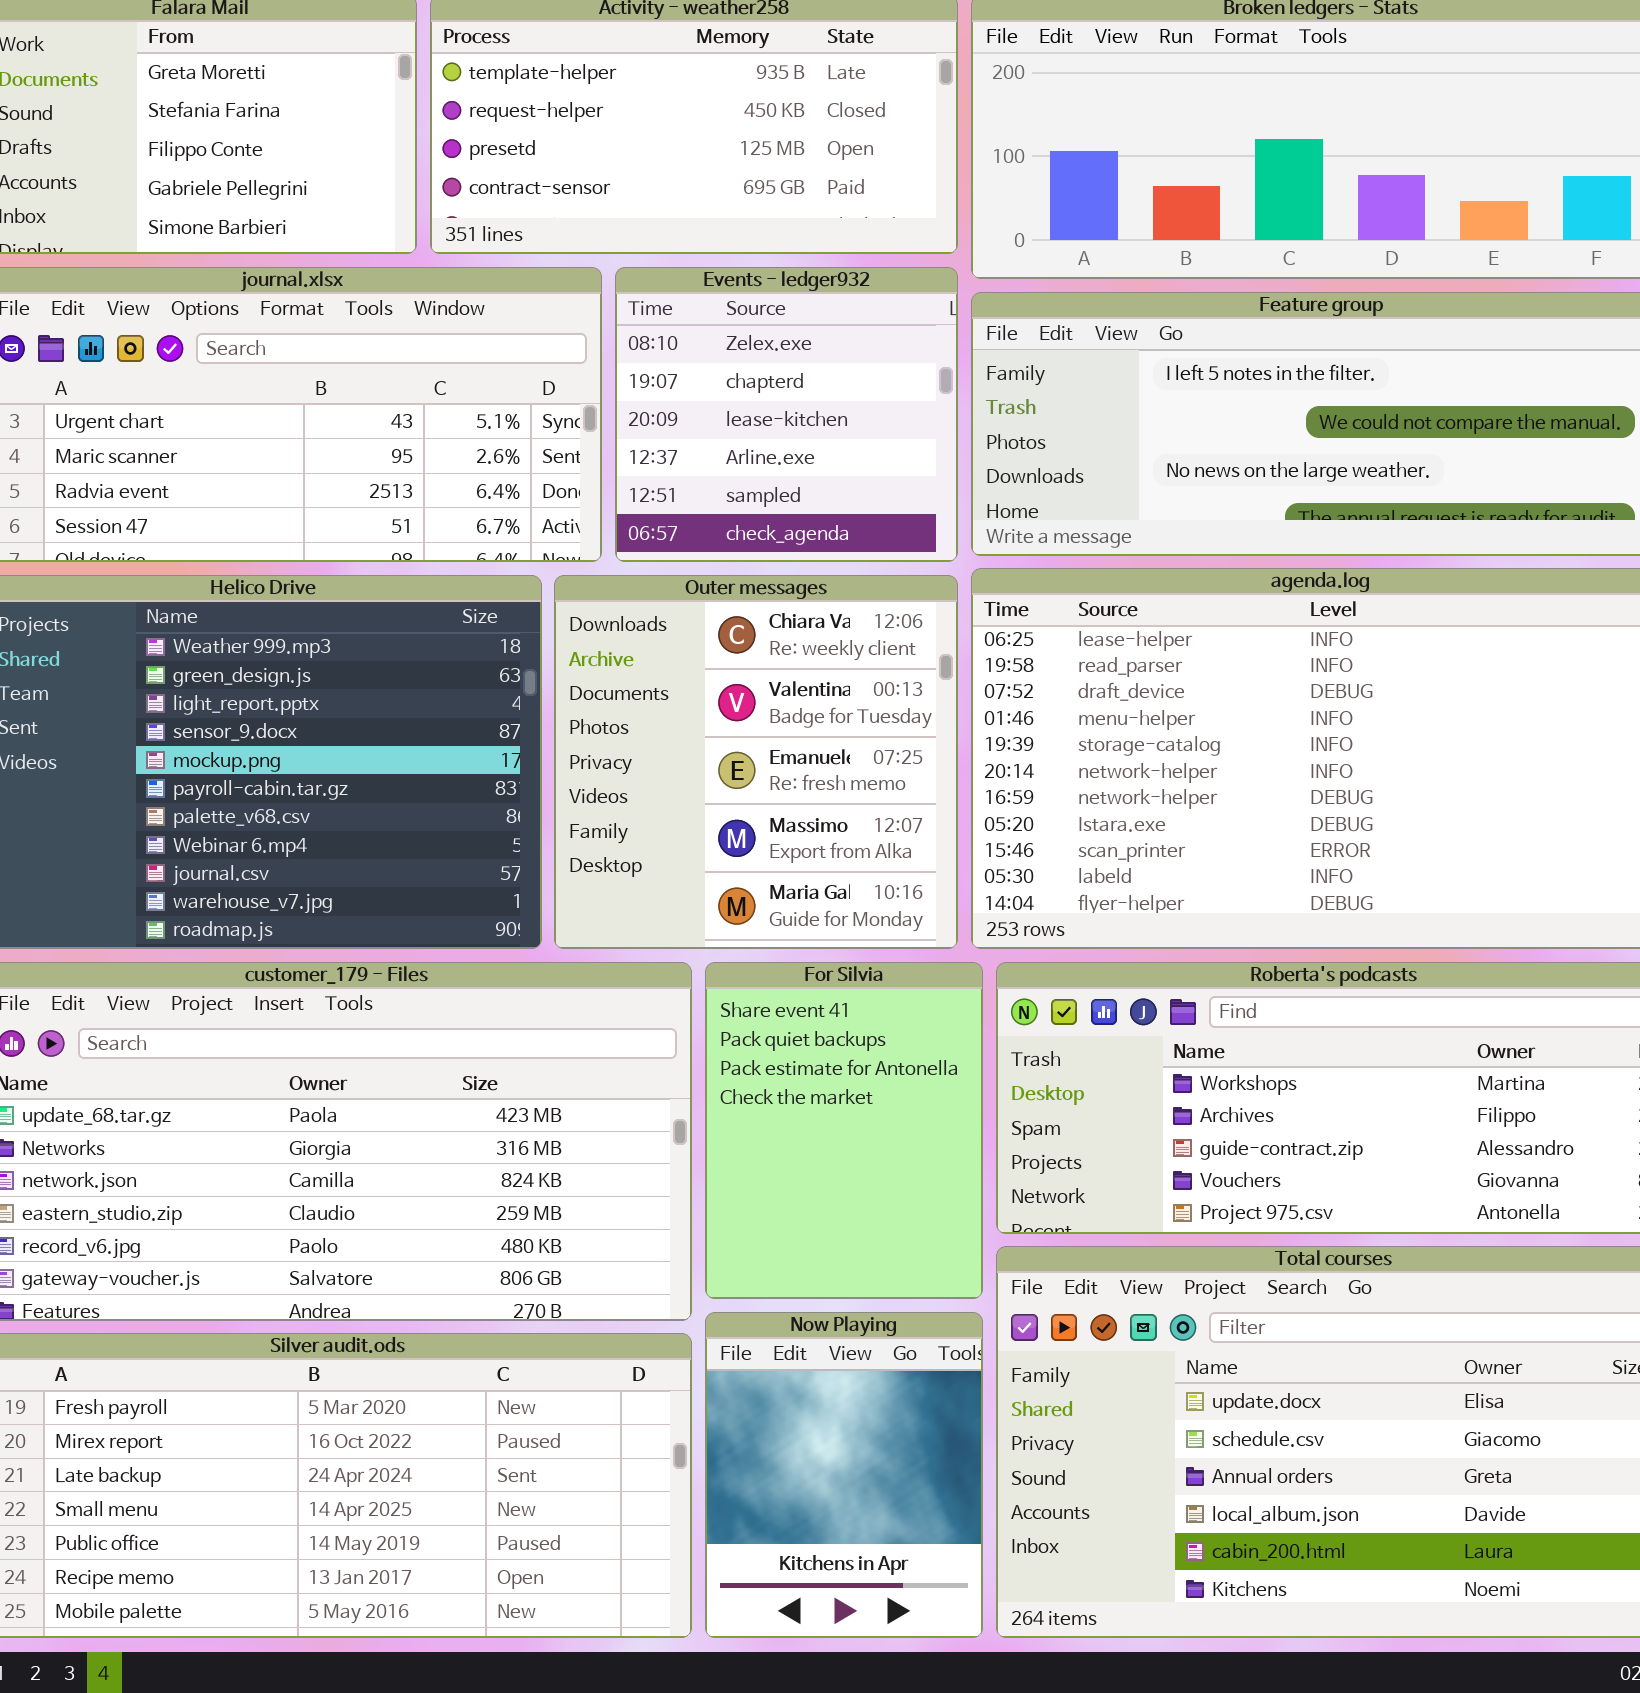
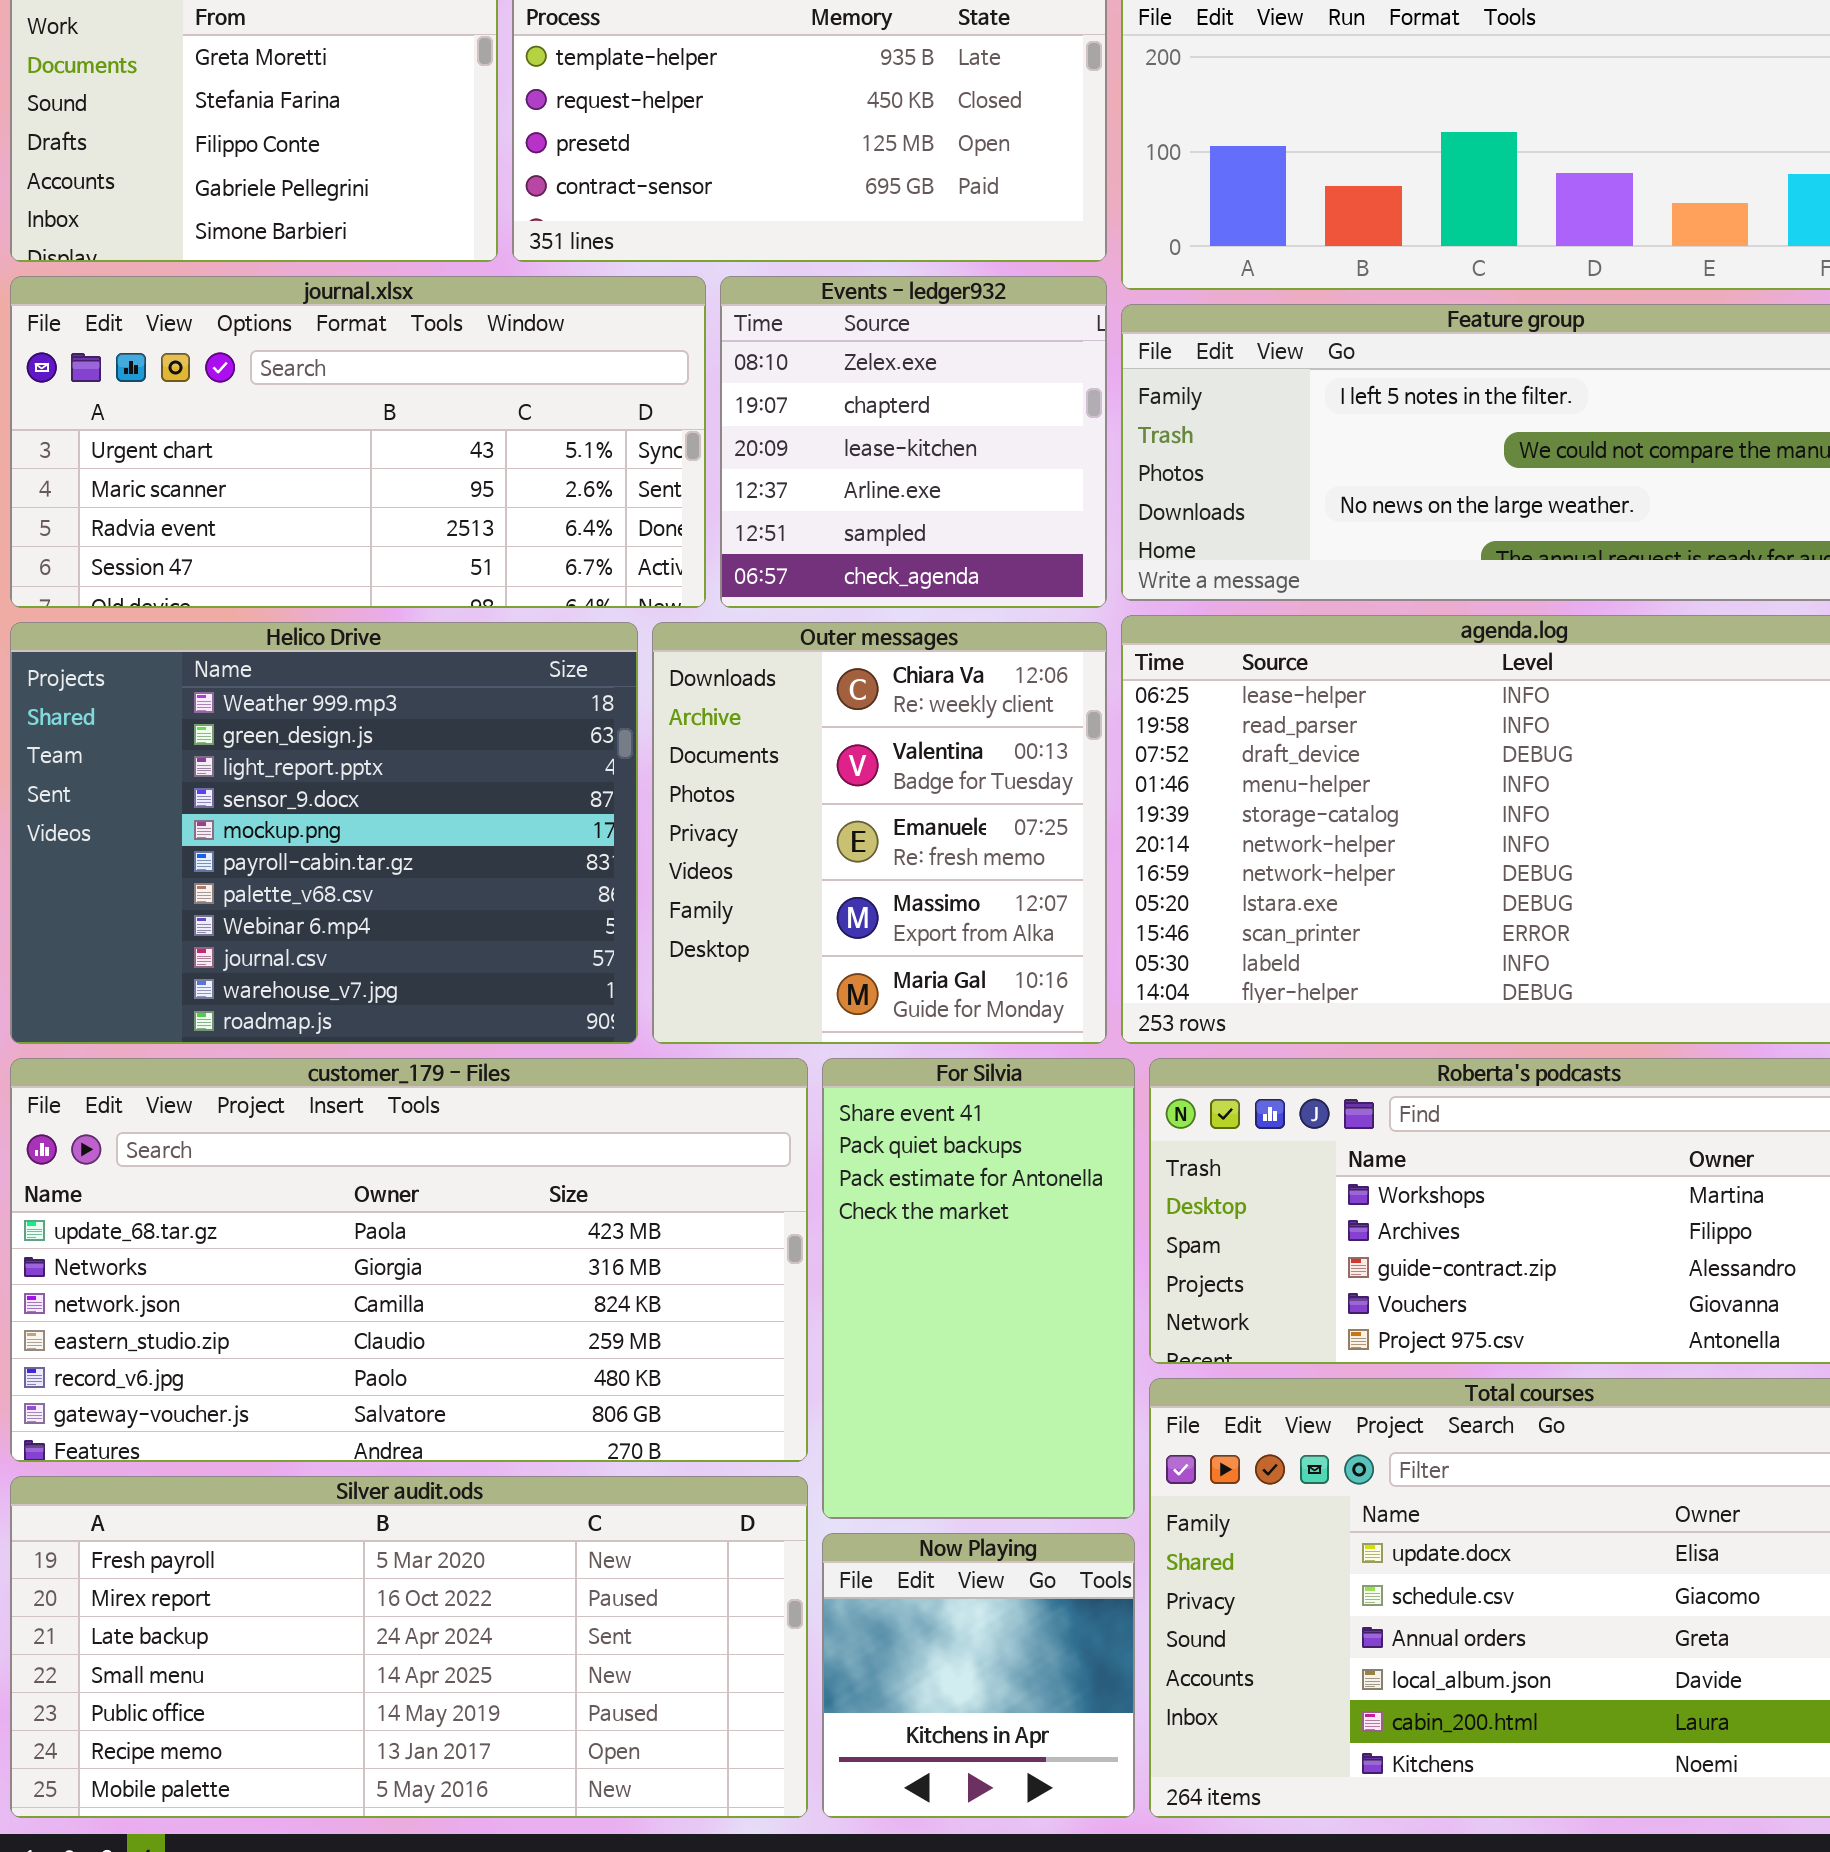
For Silvia: [705,962,983,1299] -> [822,1058,1135,1519], resized
Now Playing: [705,1312,983,1638] -> [822,1533,1135,1818], resized

